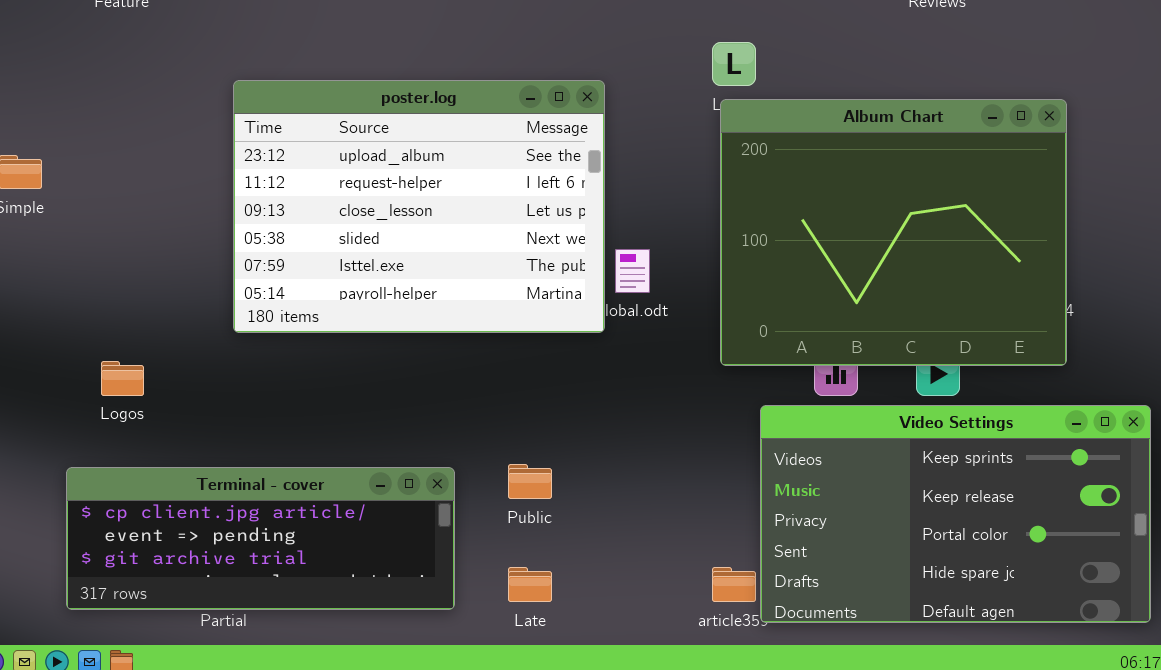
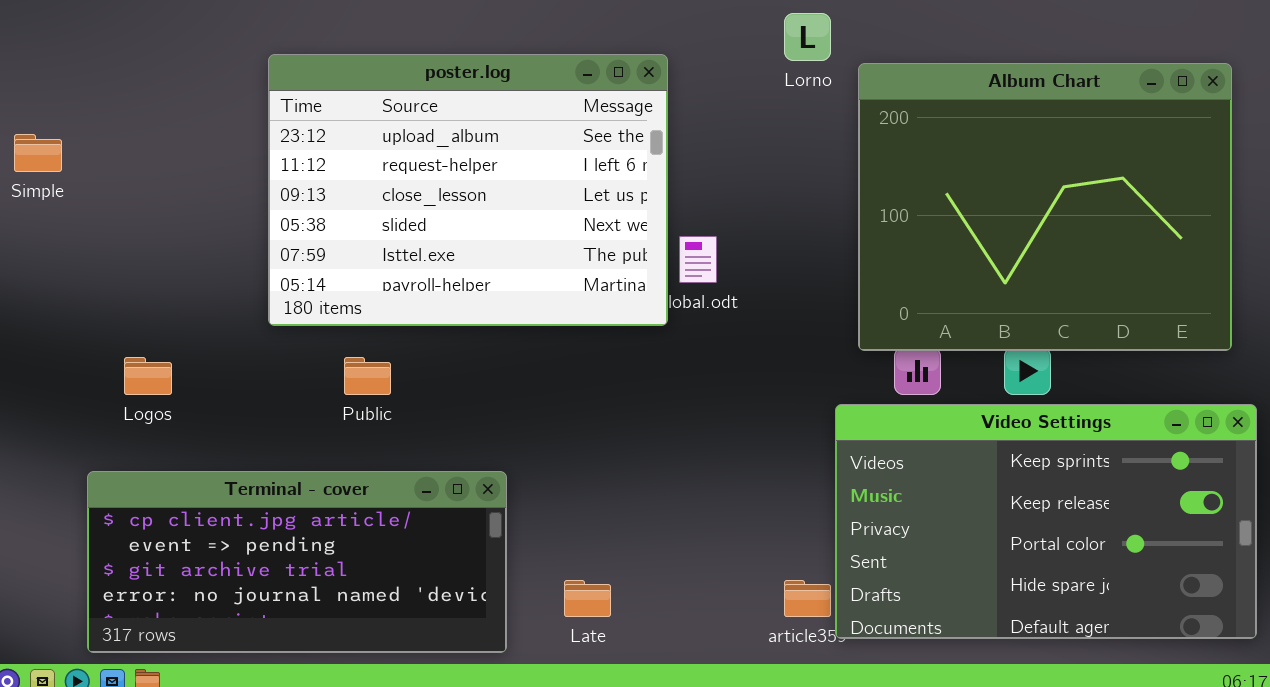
Album Chart: [720,99,1067,366] -> [858,63,1232,351], moved
Public: [508,464,552,499] -> [344,357,391,395], moved
Terminal - cover: [66,467,455,610] -> [87,471,507,653], resized

